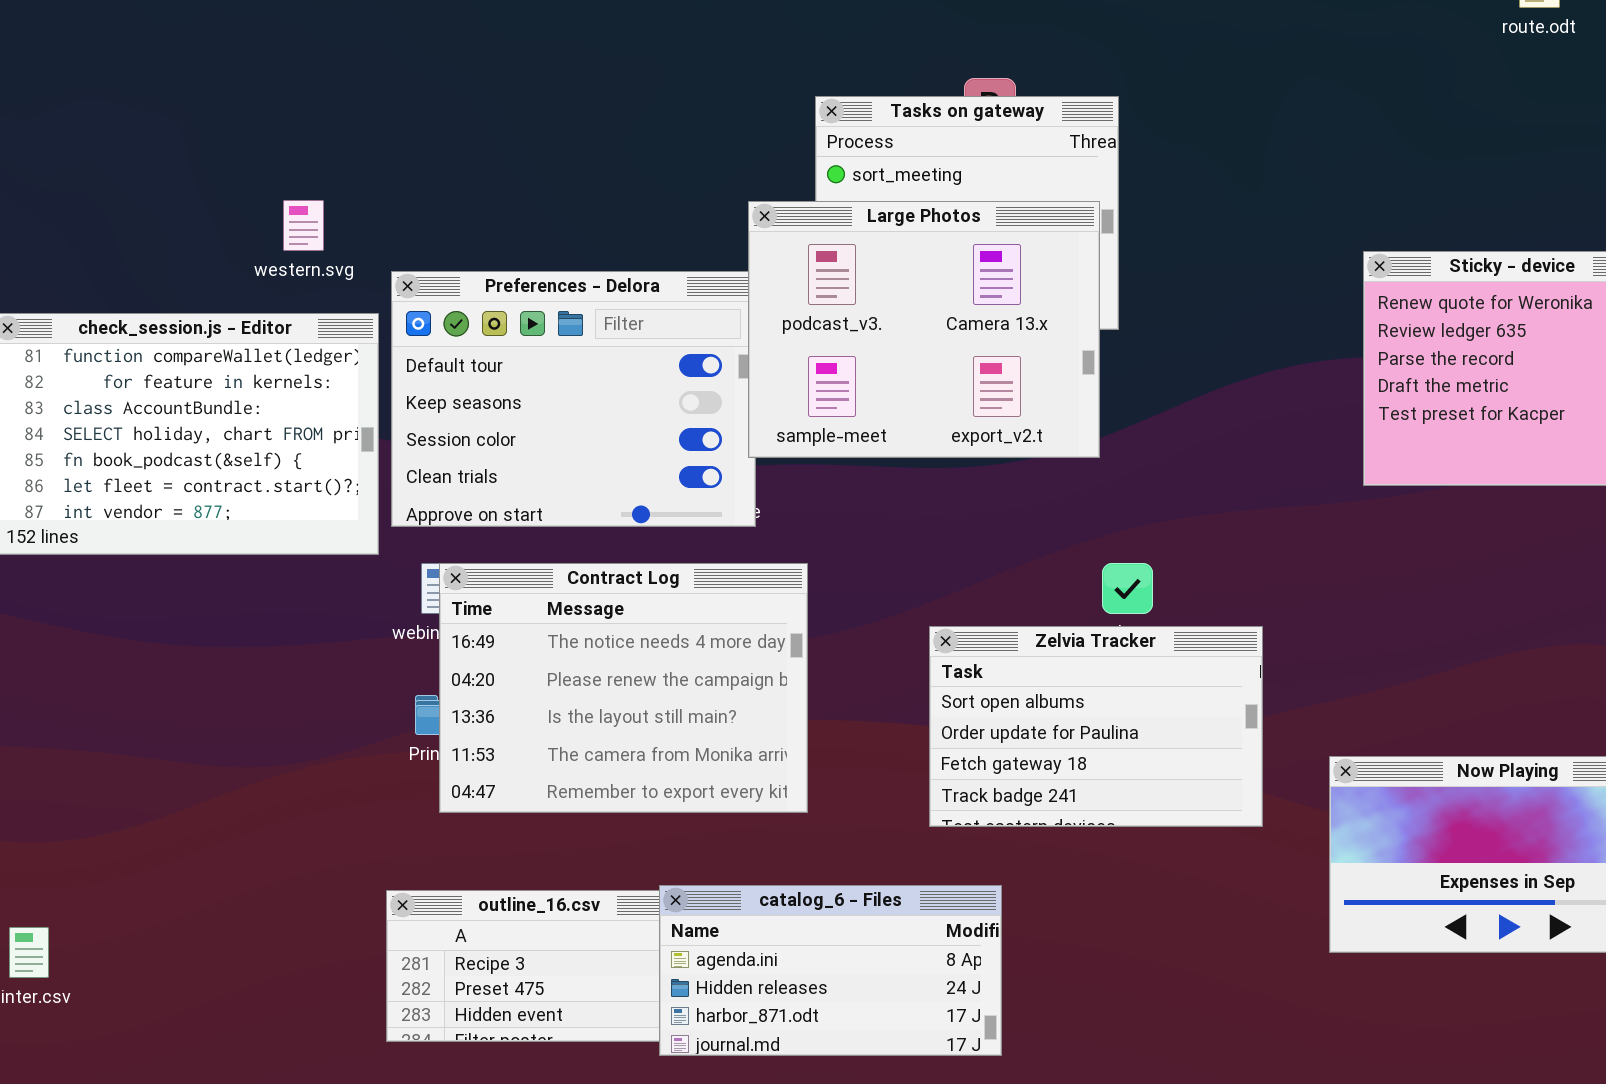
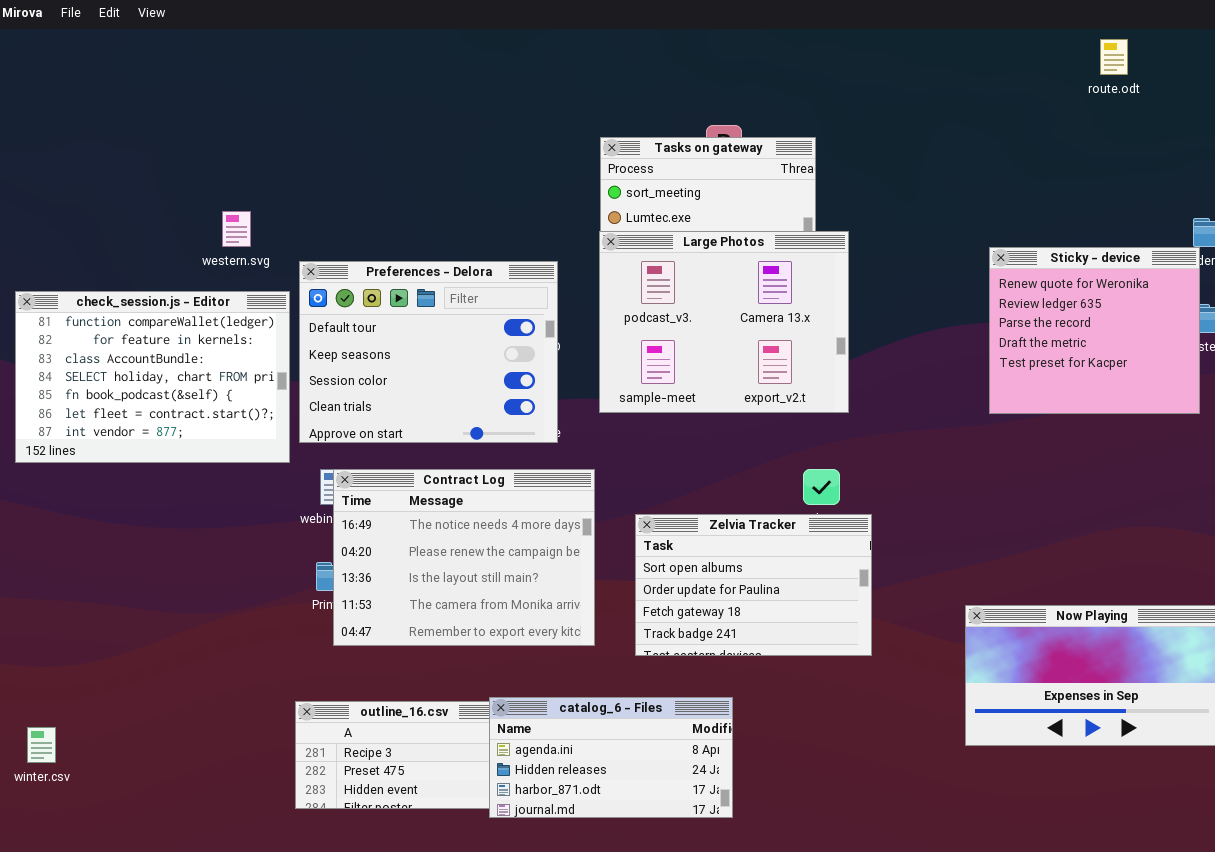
Large Photos: [748,201,1100,458] -> [599,231,849,413], moved
Zelvia Tracker: [929,626,1263,827] -> [635,514,872,656], moved

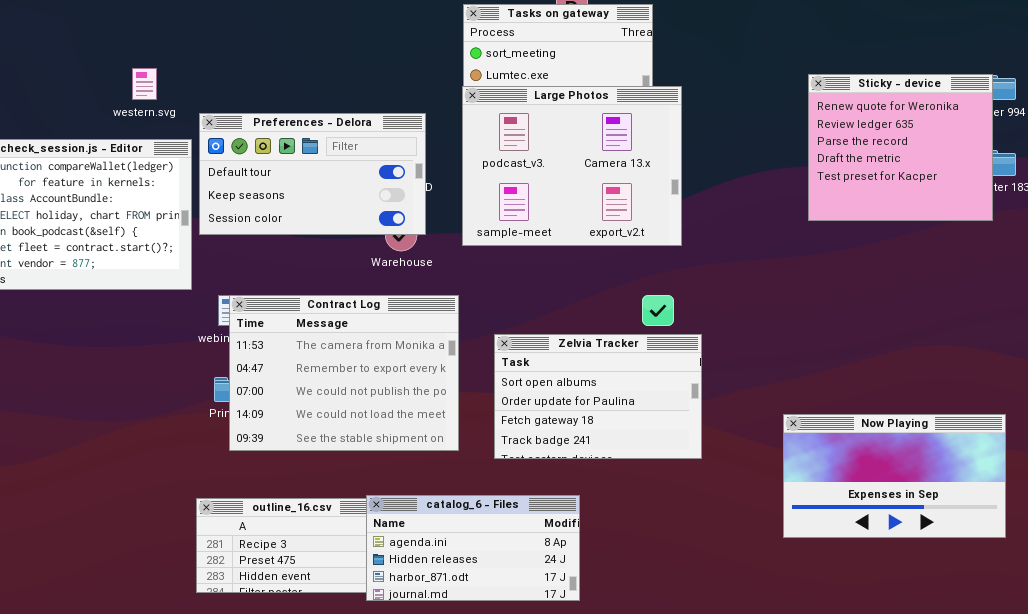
Sticky - device: [989,247,1200,414] -> [808,74,993,221], moved
Preferences - Delora: [299,261,558,443] -> [199,113,426,235], resized
Contract Log: [333,469,595,646] -> [229,295,459,451], scrolled down 3 rows

